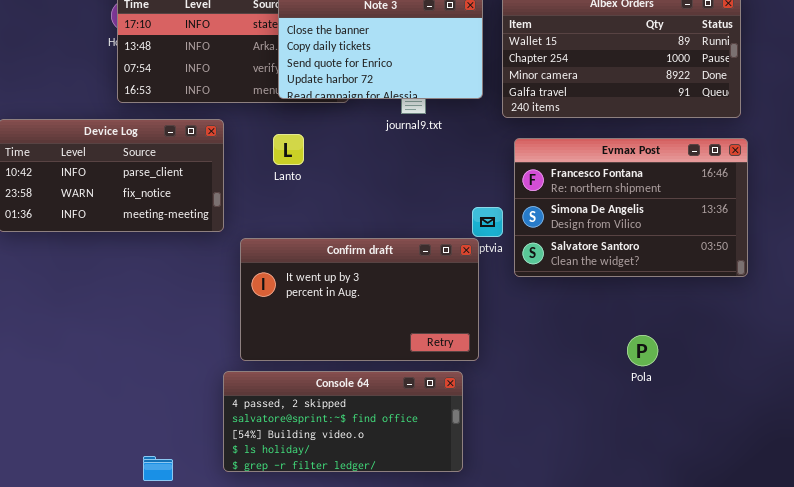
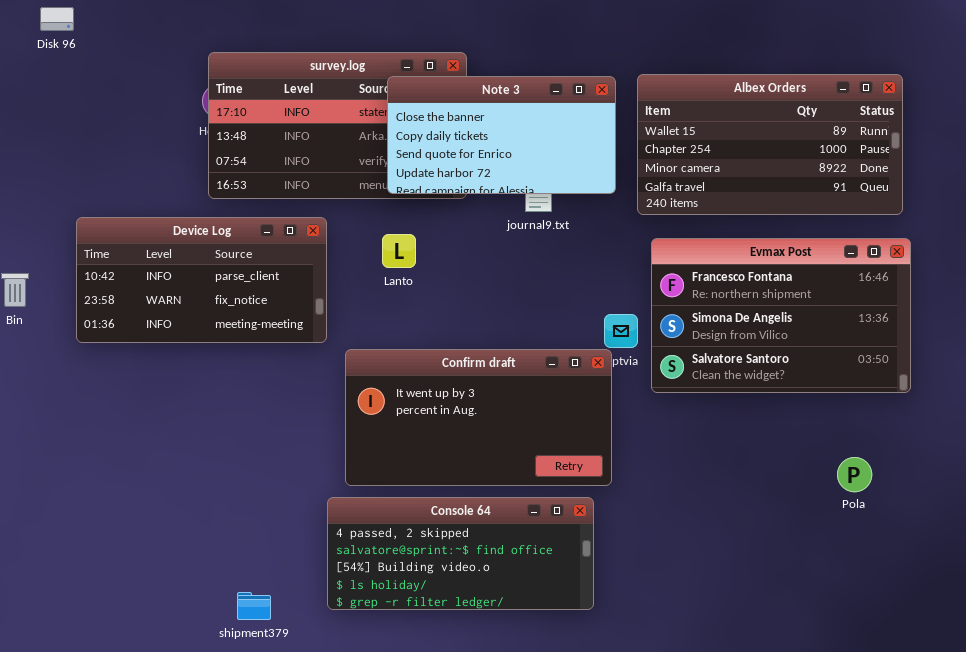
Pola: [627,335,658,366] -> [837,457,872,492], moved

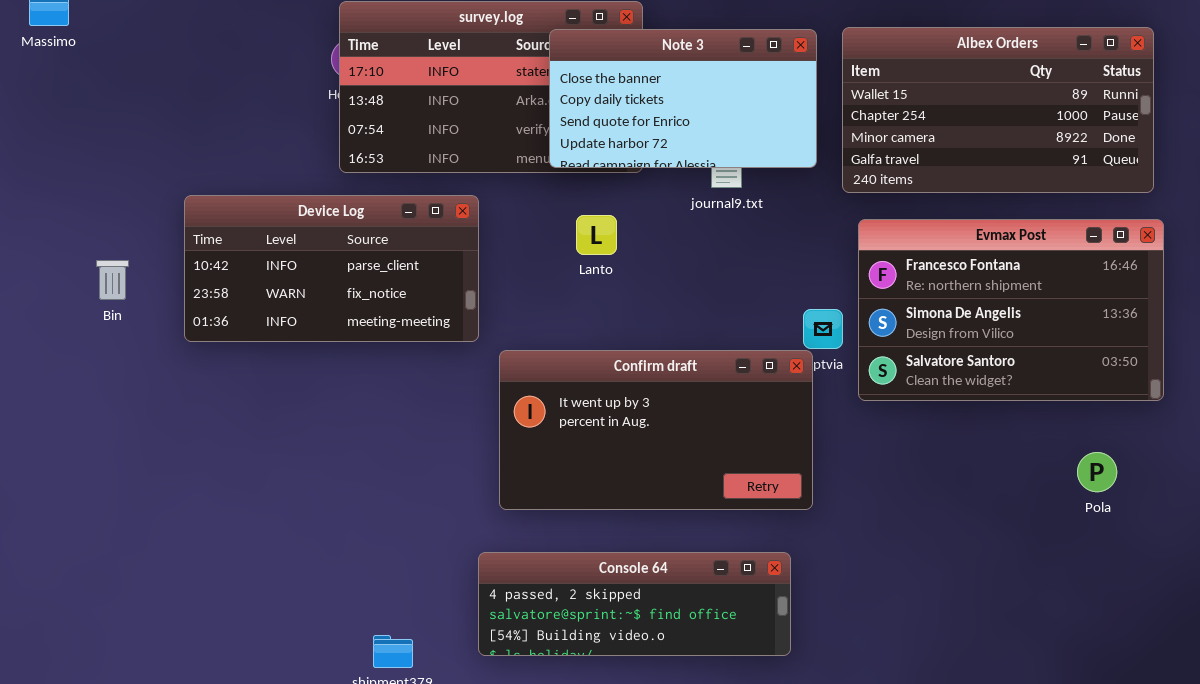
Lanto: [382,234,416,268] -> [576,215,617,255], moved
Pola: [837,457,872,492] -> [1077,452,1117,492], moved
Console 64: [327,497,594,610] -> [478,552,791,656], resized

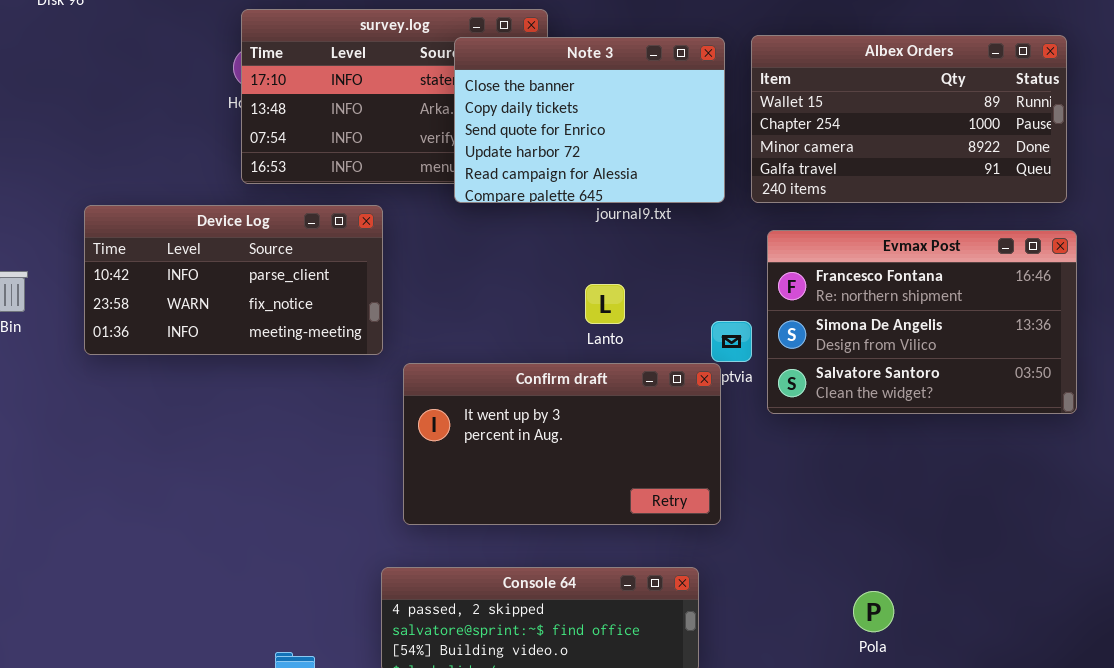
Note 3: [549,29,817,168] -> [454,37,725,203], resized
Lanto: [576,215,617,255] -> [585,284,625,324], moved
Pola: [1077,452,1117,492] -> [853,591,894,632], moved

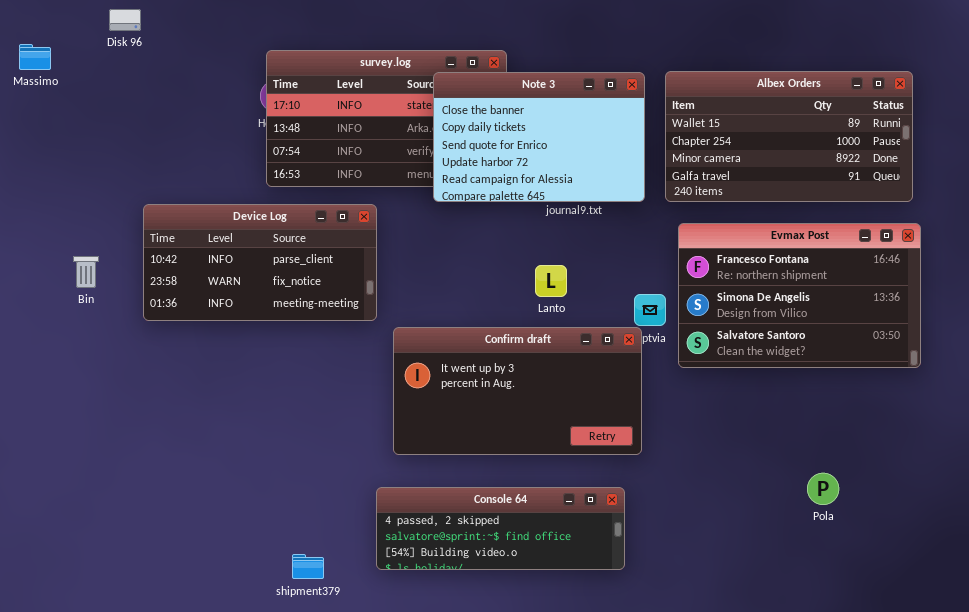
Pola: [853,591,894,632] -> [807,473,839,505], moved

